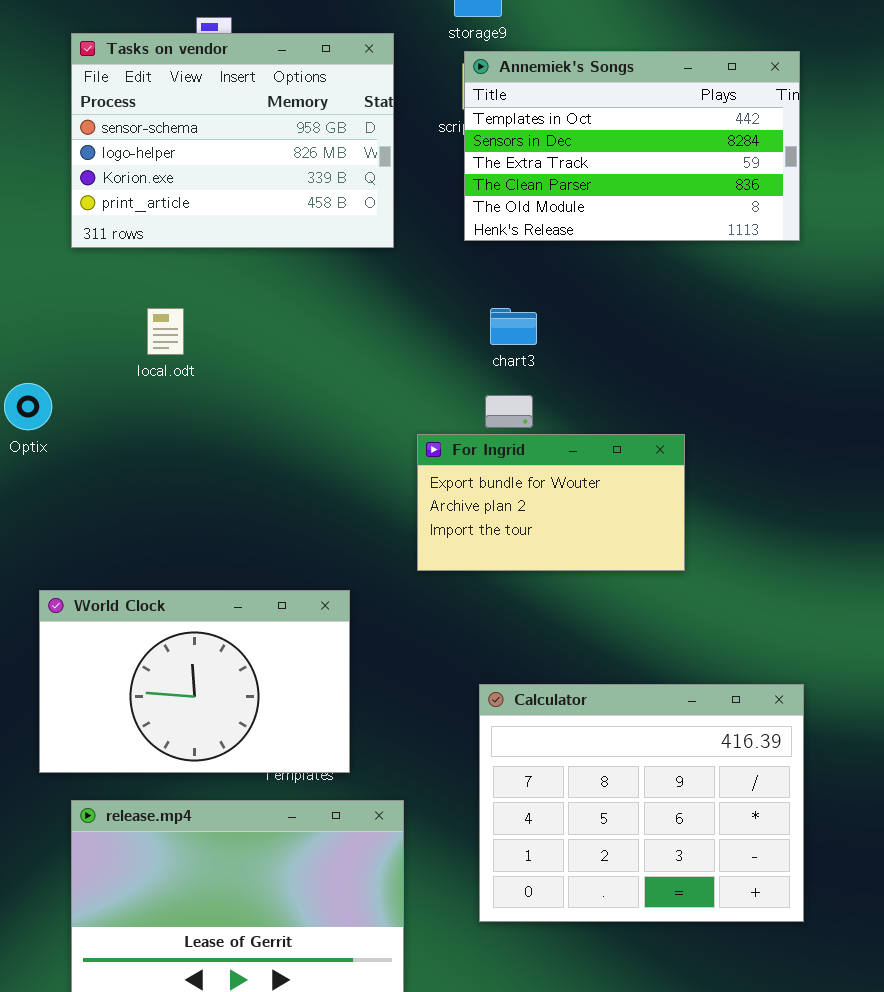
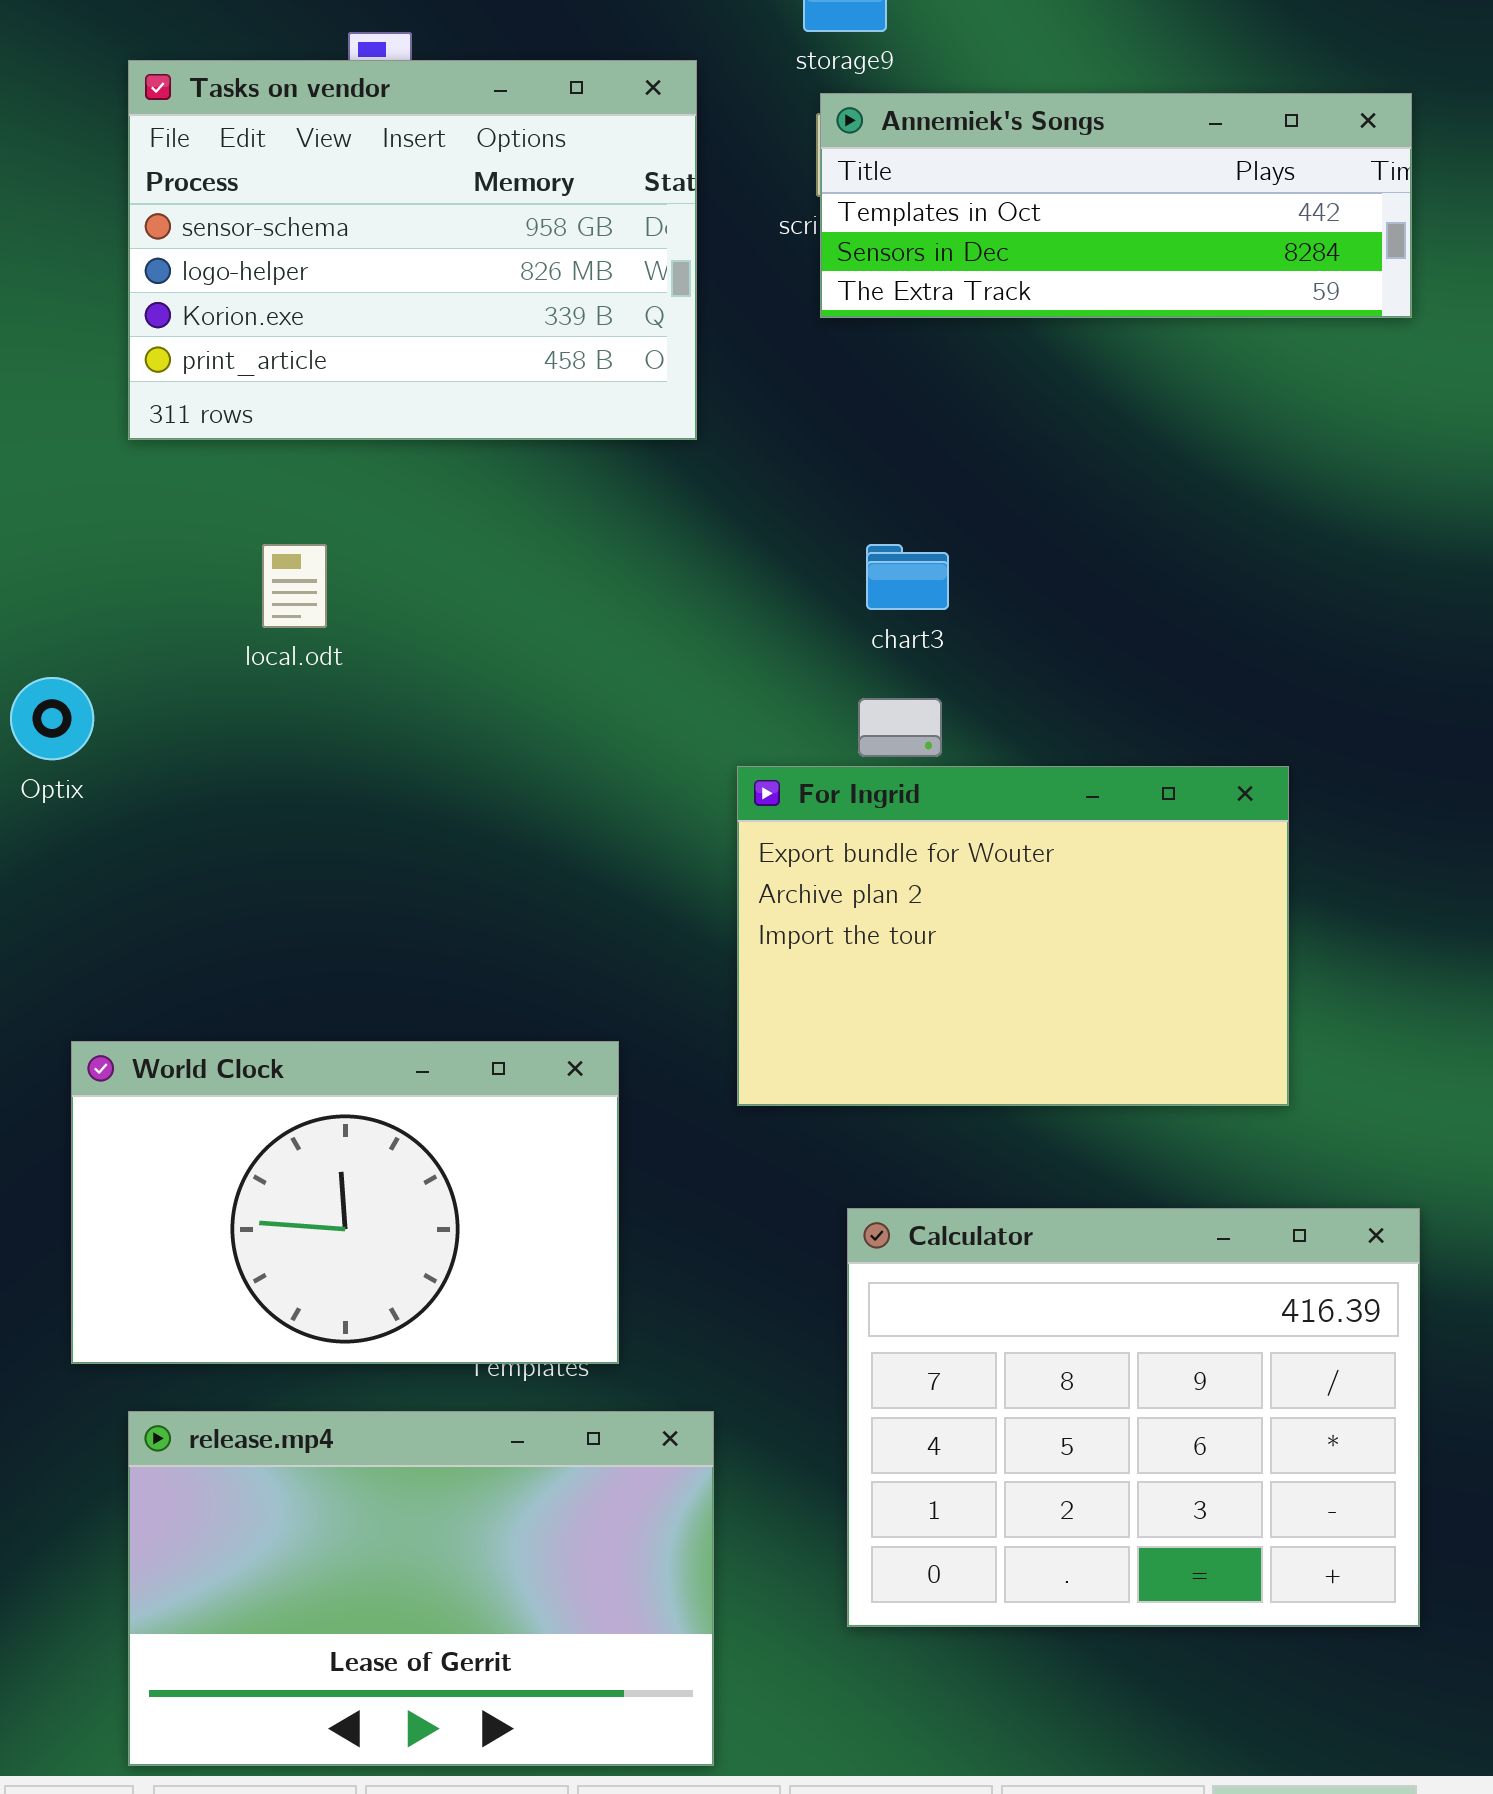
Annemiek's Songs: [464,51,800,241] -> [820,93,1412,318], resized
For Ingrid: [417,434,685,571] -> [737,766,1289,1106], resized

